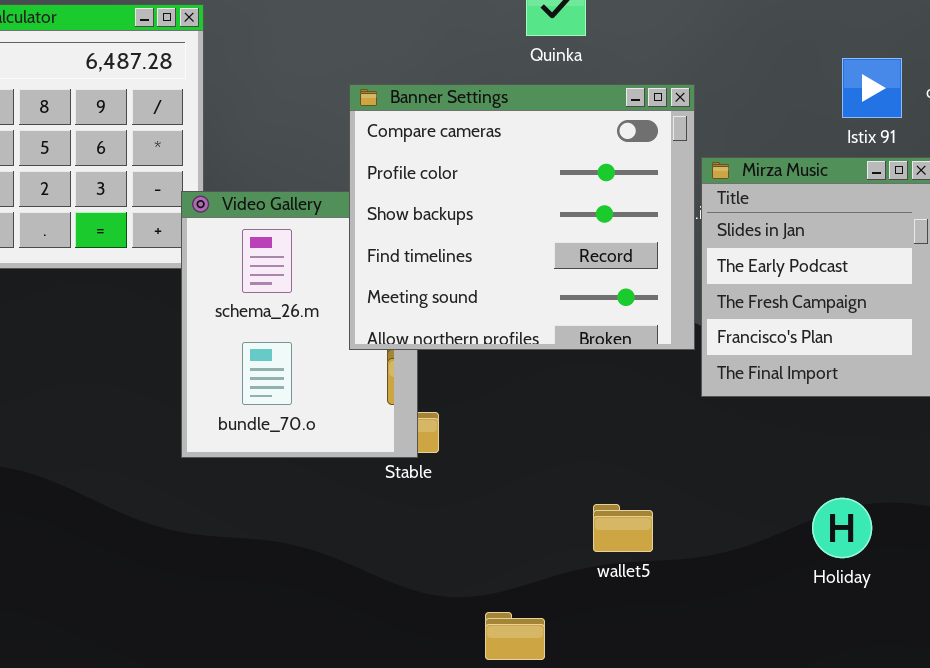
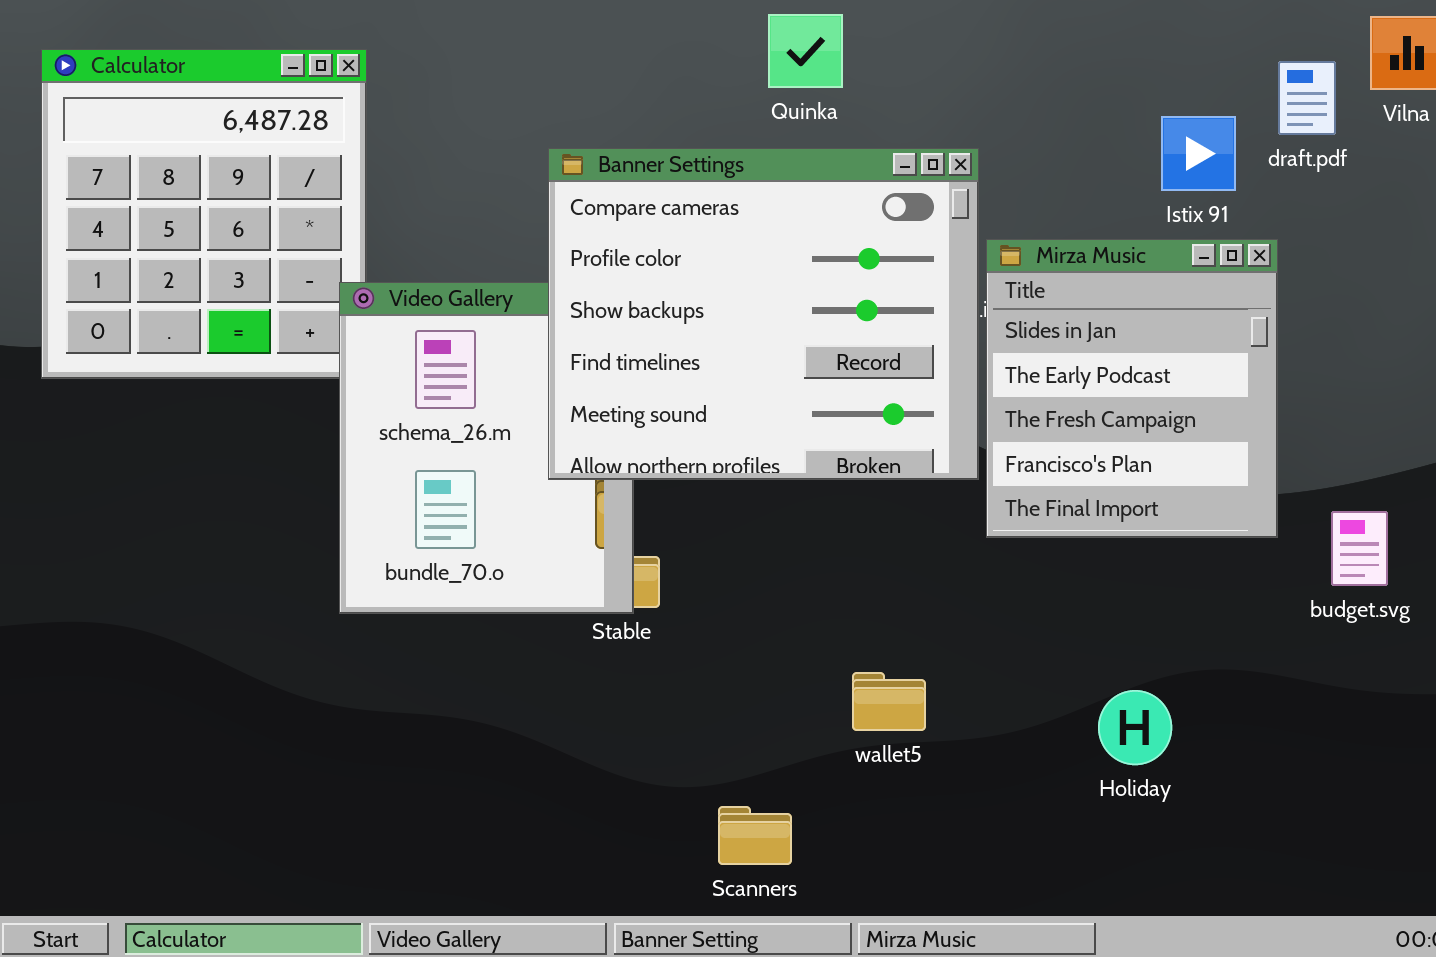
Holiday: [812,498,872,558] -> [1098,690,1172,765], moved

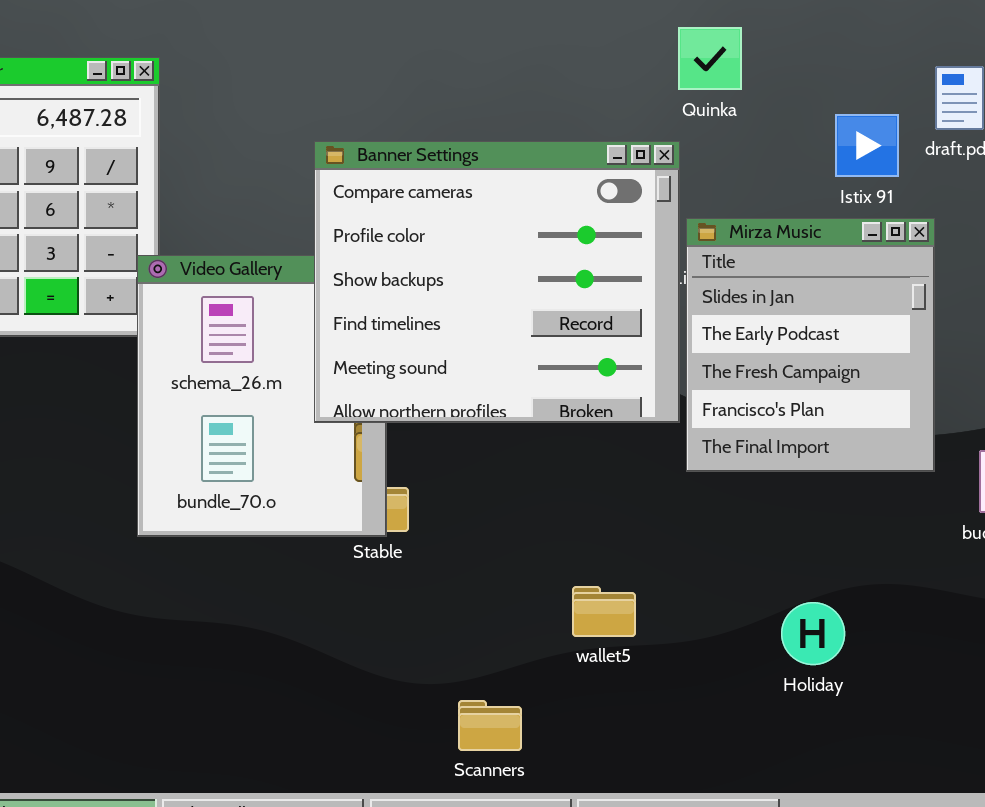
Quinka: [768,14,843,88] -> [678,27,742,90], moved

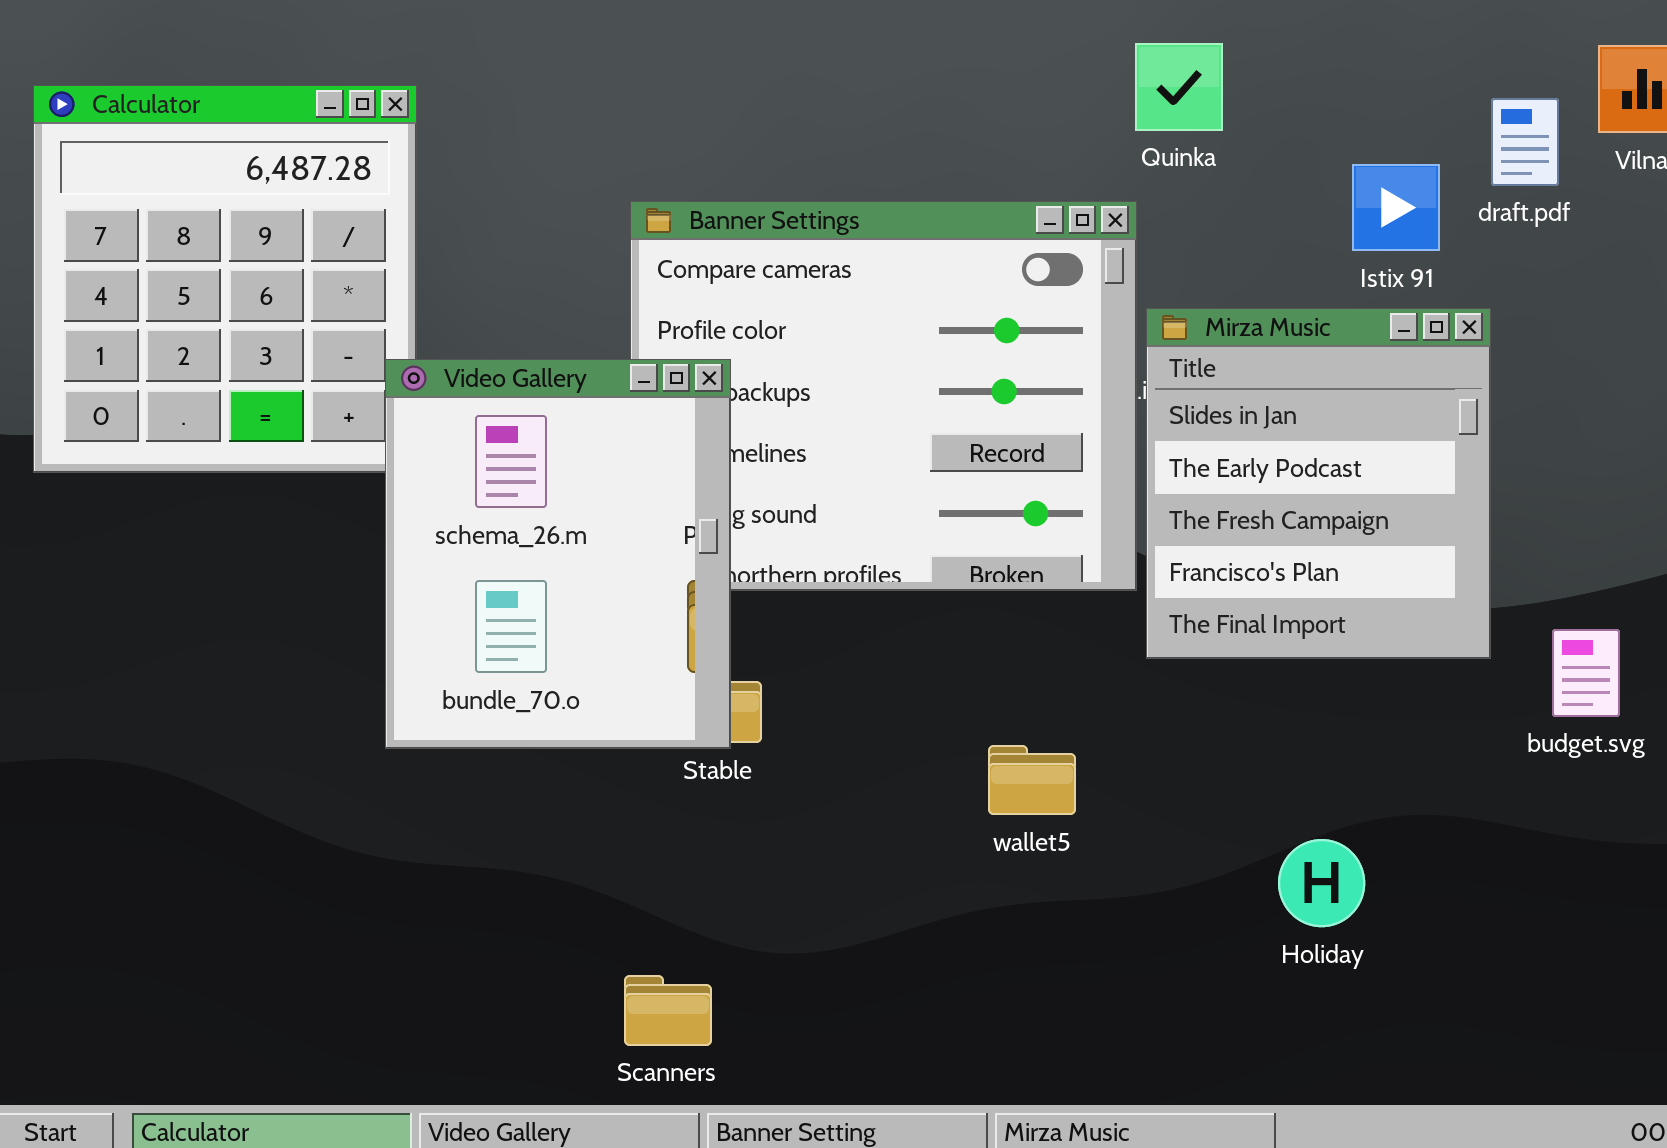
Video Gallery: [137,255,387,537] -> [385,359,731,749], raised
wallet5: [572,586,636,637] -> [988,745,1076,815], moved
Scanners: [458,700,522,751] -> [624,975,712,1046], moved

